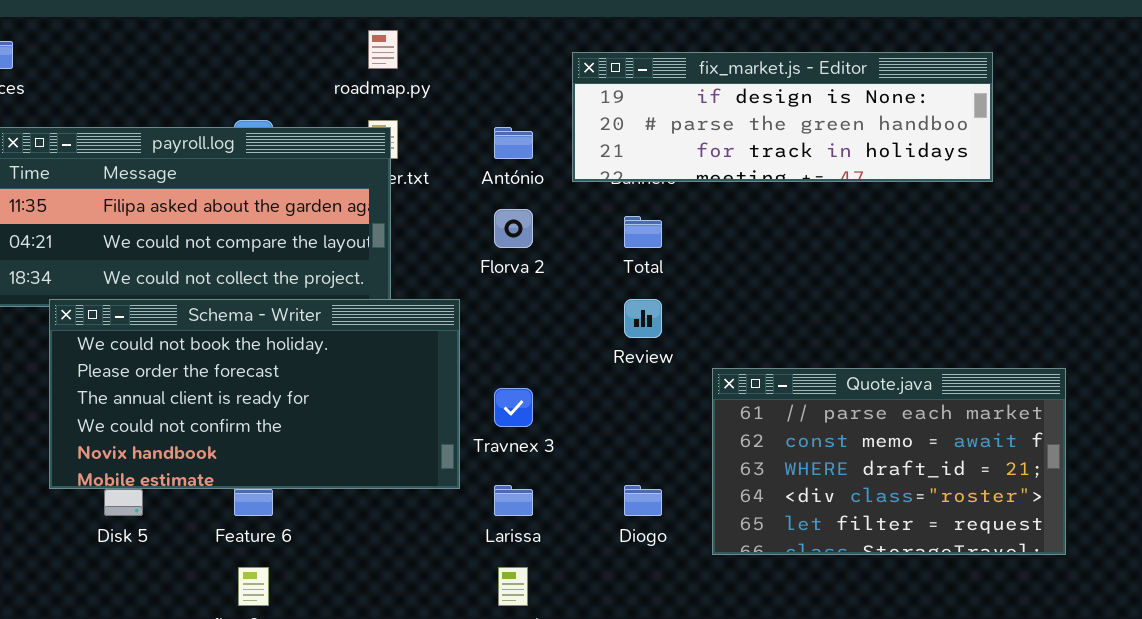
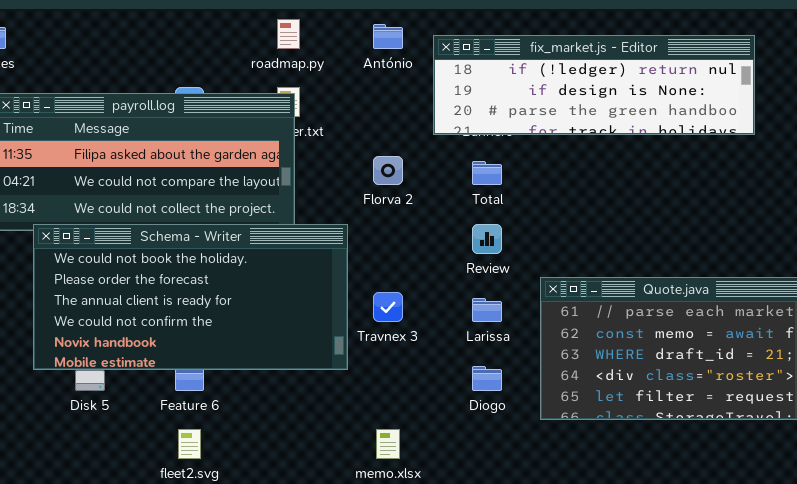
fix_market.js - Editor: [572,52,993,182] -> [433,35,755,135], scrolled up 1 row
António: [494,127,533,159] -> [373,24,403,49], moved
Larissa: [494,485,533,516] -> [472,298,502,322], moved

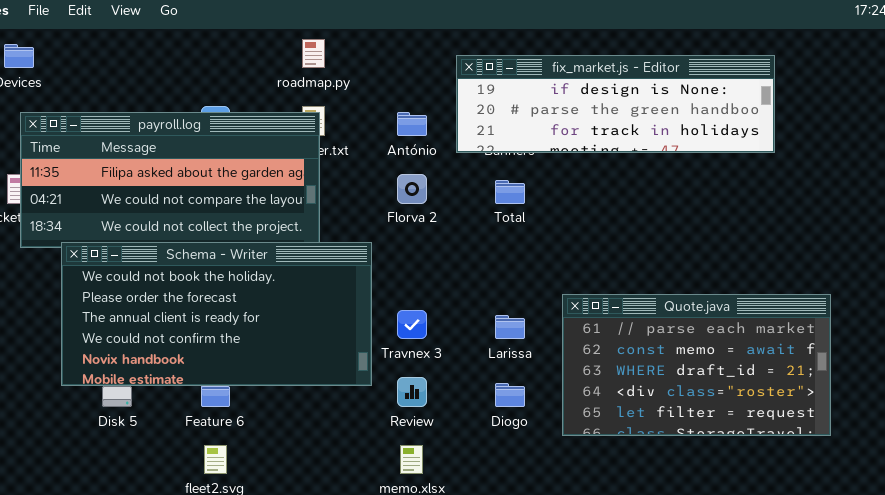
António: [373,24,403,49] -> [397,112,427,136], moved
fix_market.js - Editor: [433,35,755,135] -> [456,55,775,153], scrolled down 1 row
Review: [472,224,502,254] -> [397,377,427,407], moved

